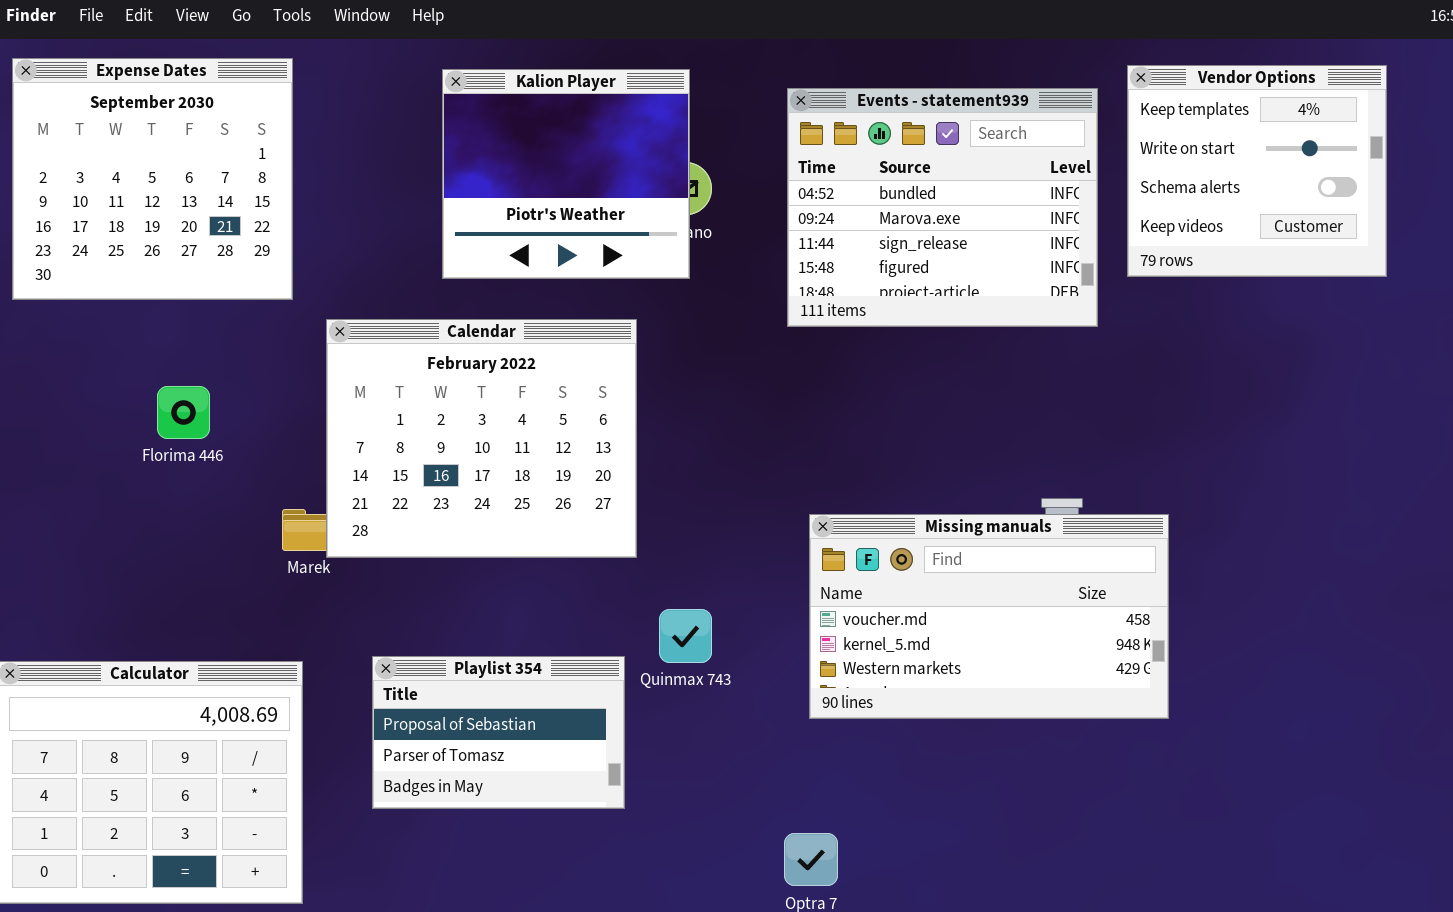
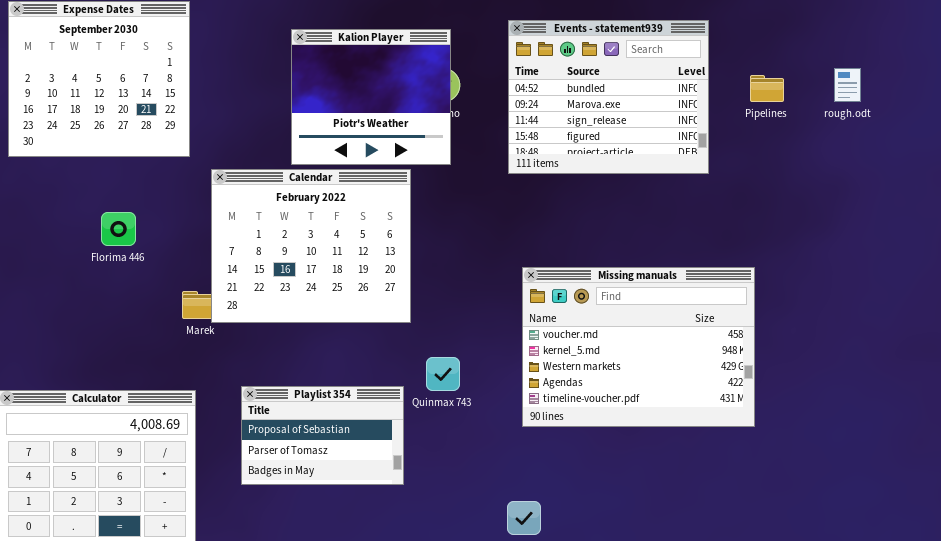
Vendor Options: [1127,65,1387,277] -> none, closed
Kalion Player: [442,69,690,279] -> [291,29,451,165], moved
Missing manuals: [809,514,1169,719] -> [522,267,755,427], resized

